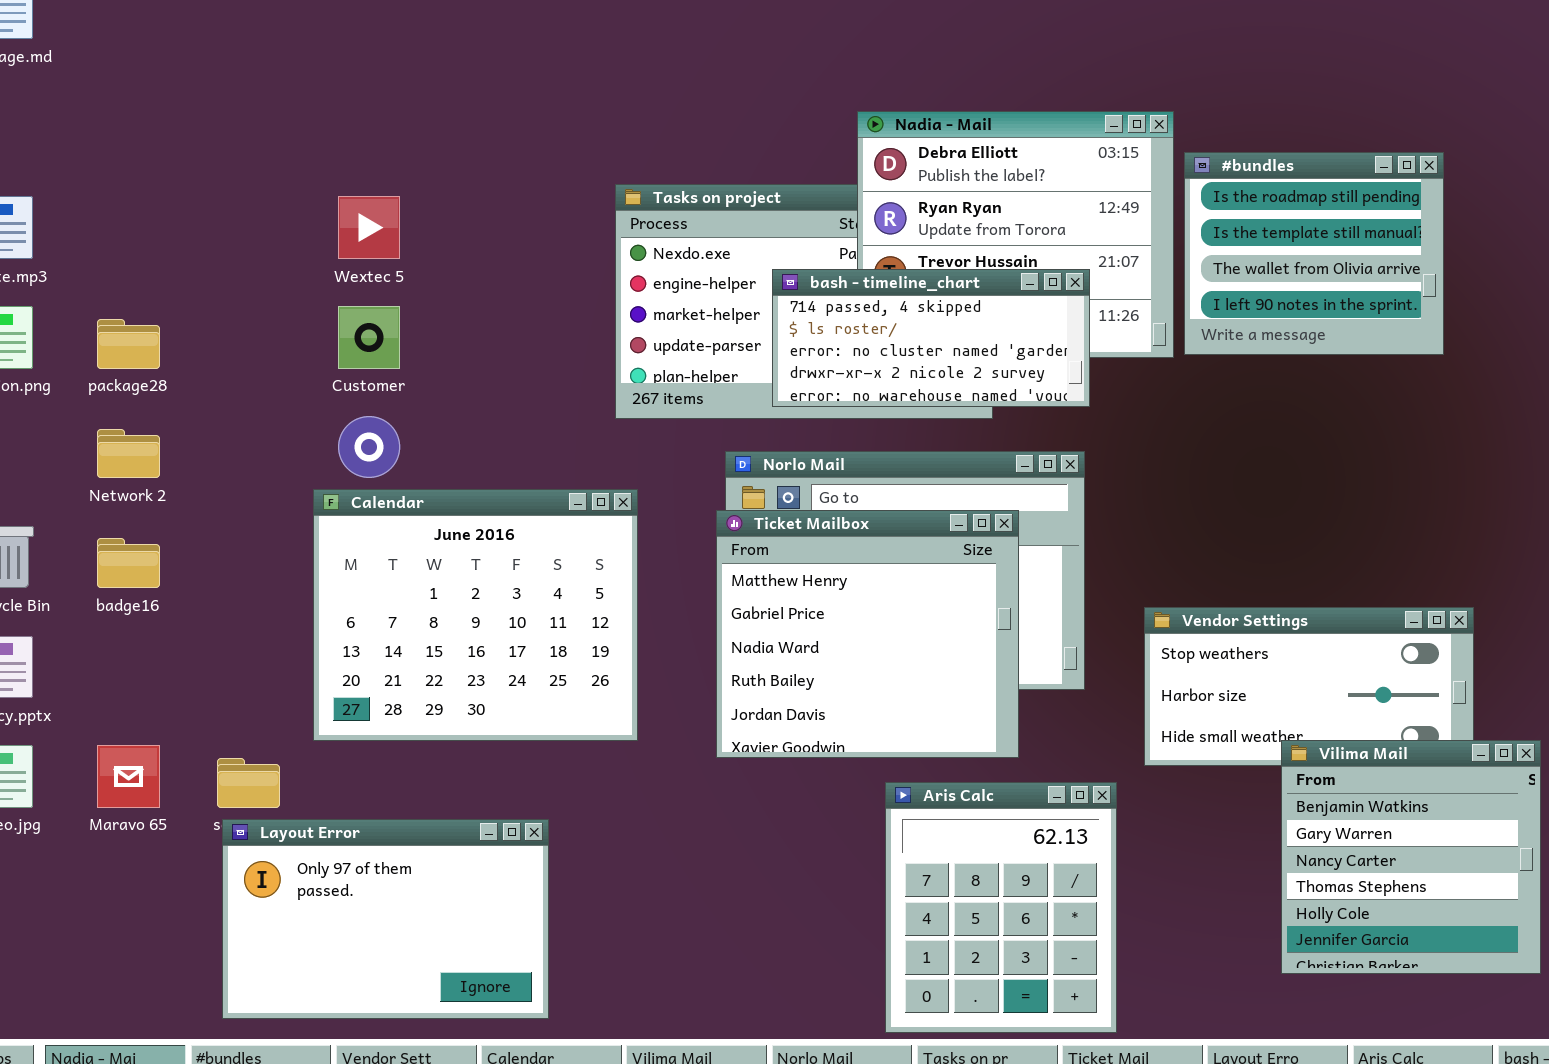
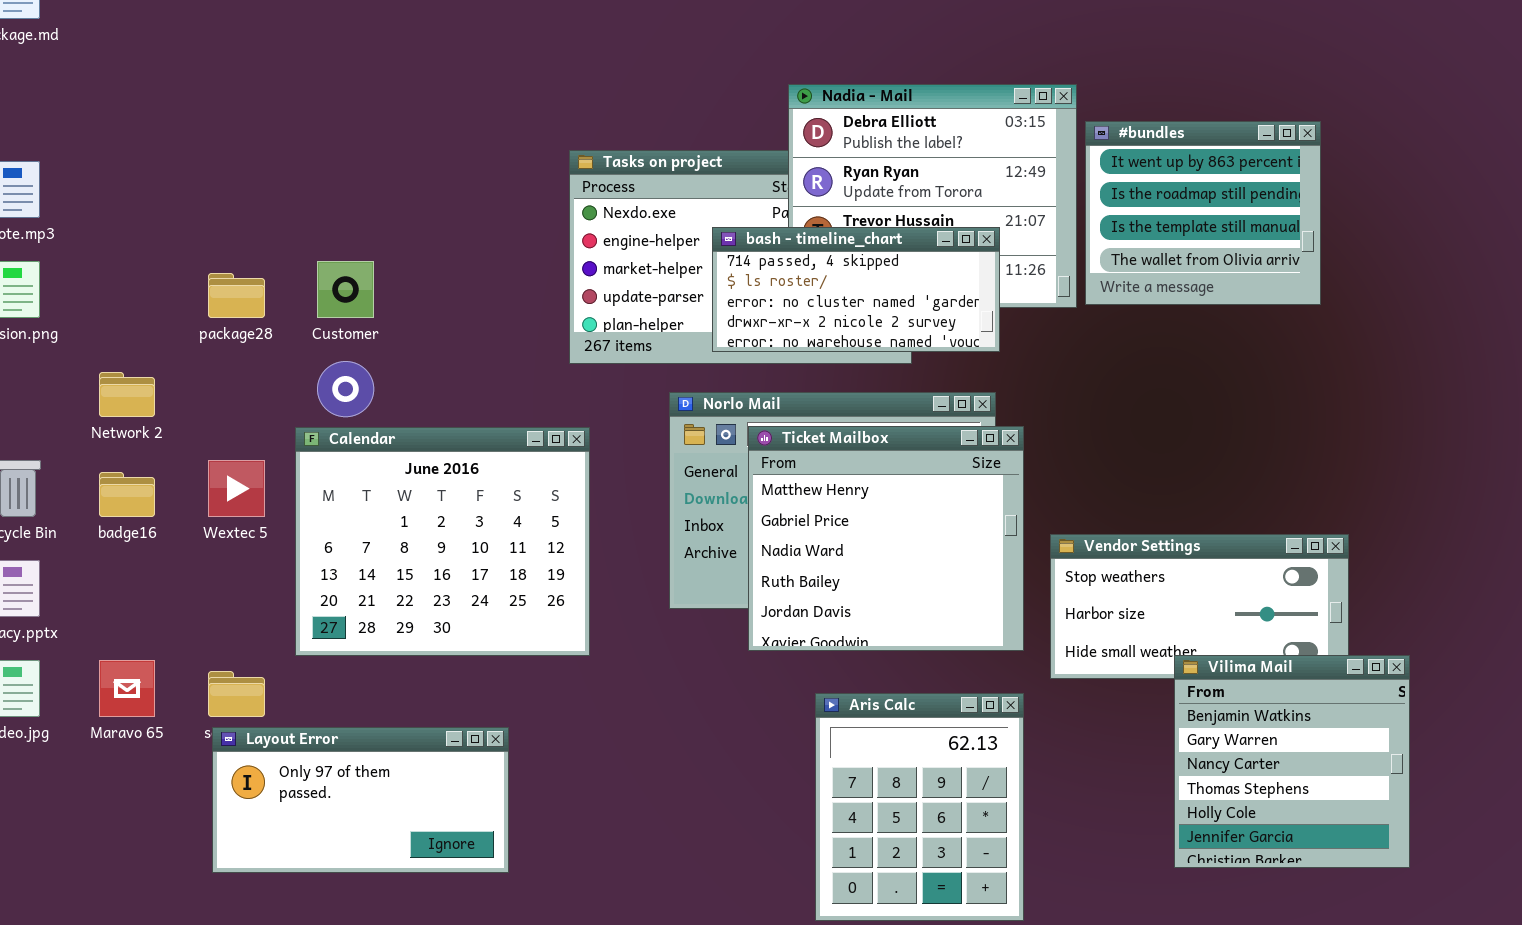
#bundles: [1184,152,1444,355] -> [1085,121,1321,305], scrolled up 1 row
Wextec 5: [338,196,400,259] -> [208,460,265,517], moved
package28: [97,319,160,369] -> [208,273,265,318], moved
Ticket Mailbox: [716,510,1019,758] -> [748,426,1024,651], moved
Layout Error: [222,819,549,1019] -> [212,727,509,873], resized

